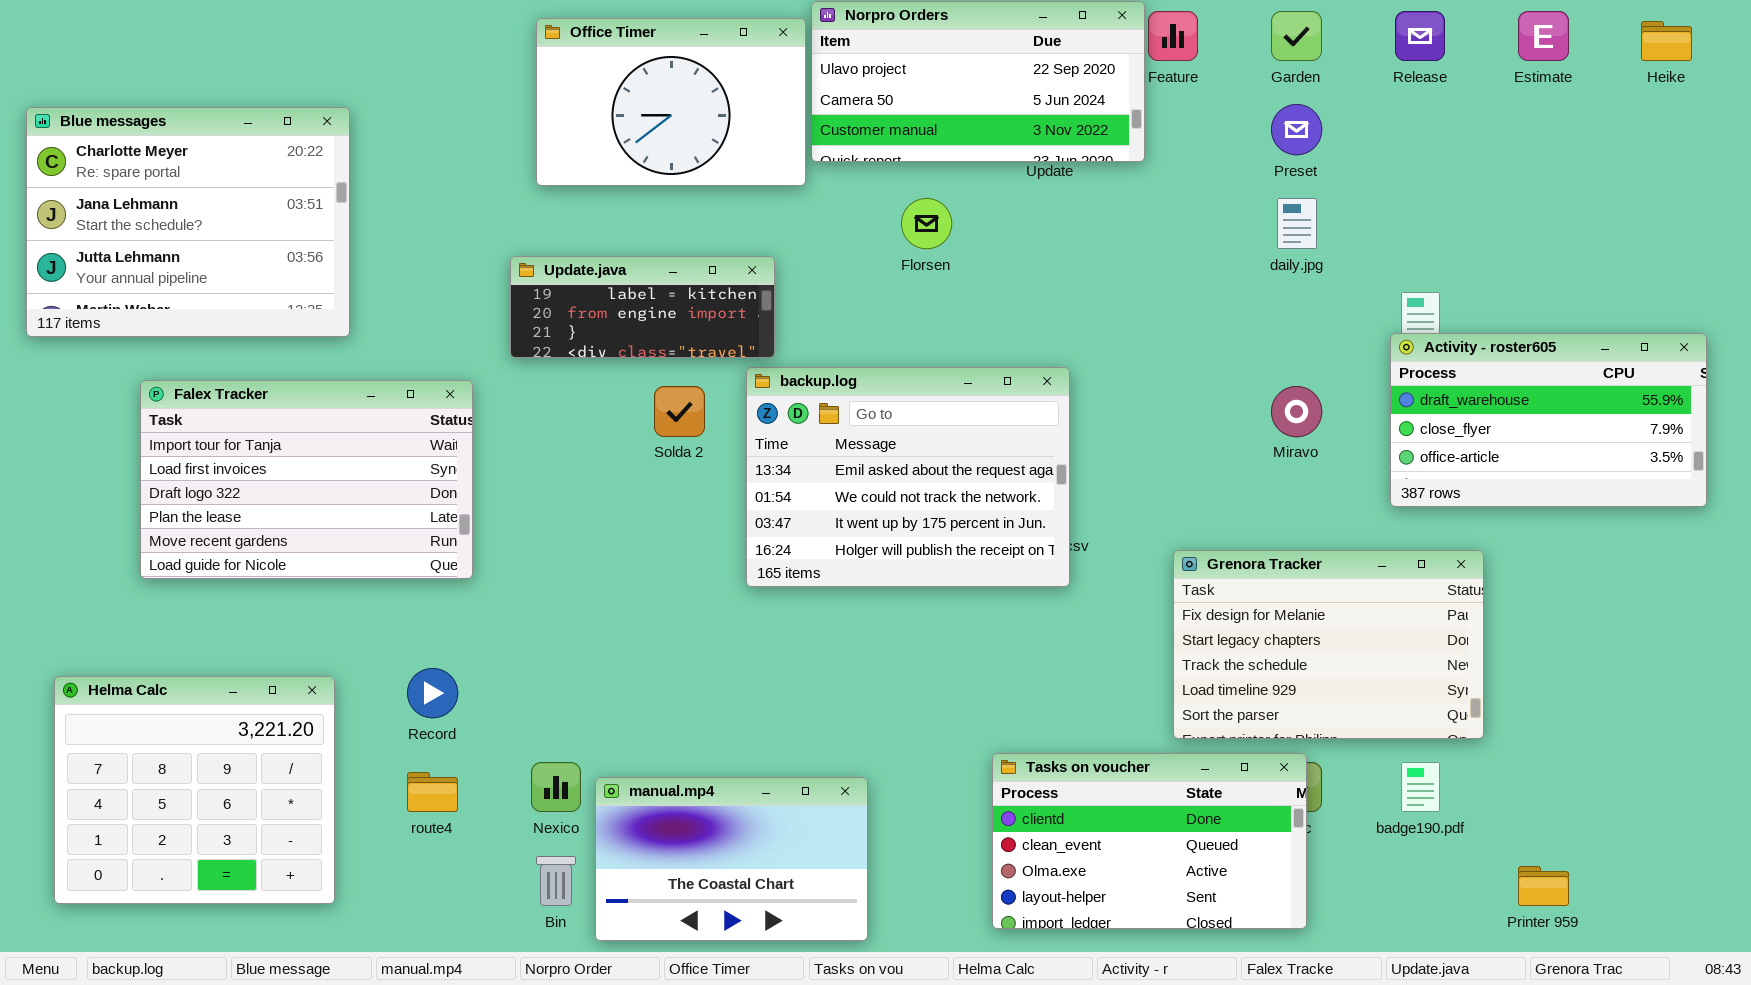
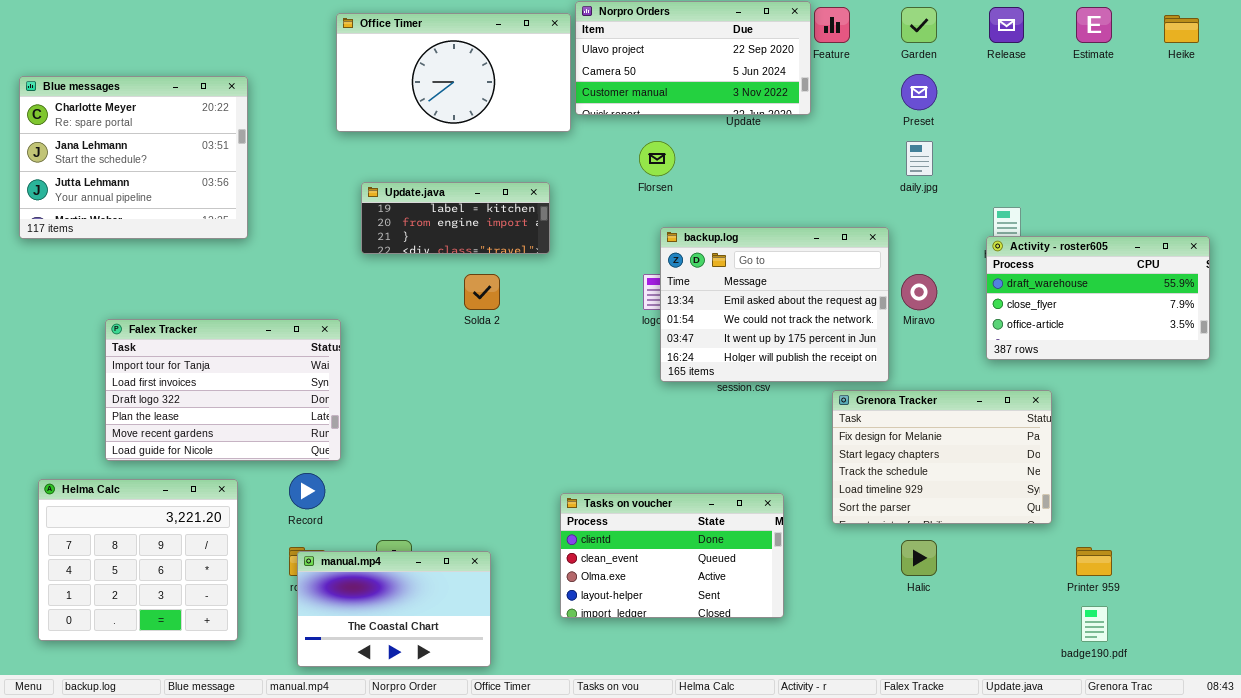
Office Timer: [536,18,806,186] -> [336,13,571,132], resized
backup.log: [746,367,1070,587] -> [660,227,889,382], moved
Falex Tracker: [140,380,473,579] -> [105,319,341,461], moved
Tasks on voucher: [992,753,1307,929] -> [560,493,784,618], moved
badge190.pdf: [1401,762,1440,812] -> [1081,606,1108,642], moved
manual.mp4: [595,777,868,941] -> [297,551,491,667], moved
Printer 959: [1518,866,1569,906] -> [1076,547,1112,576], moved

